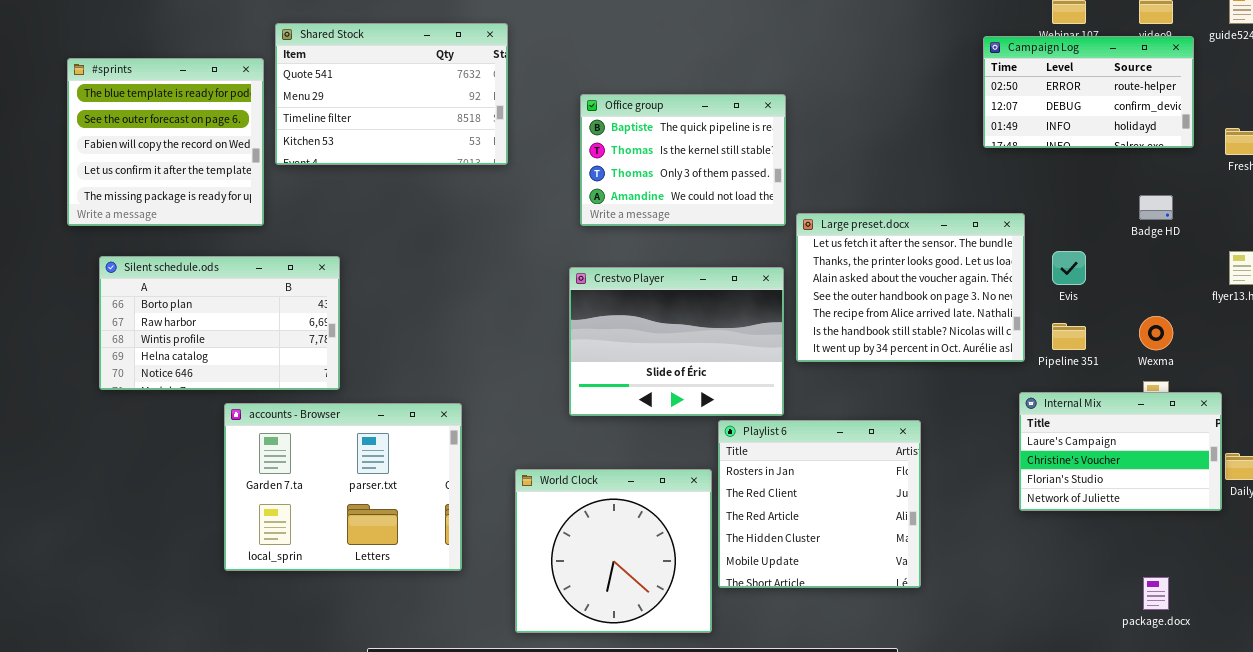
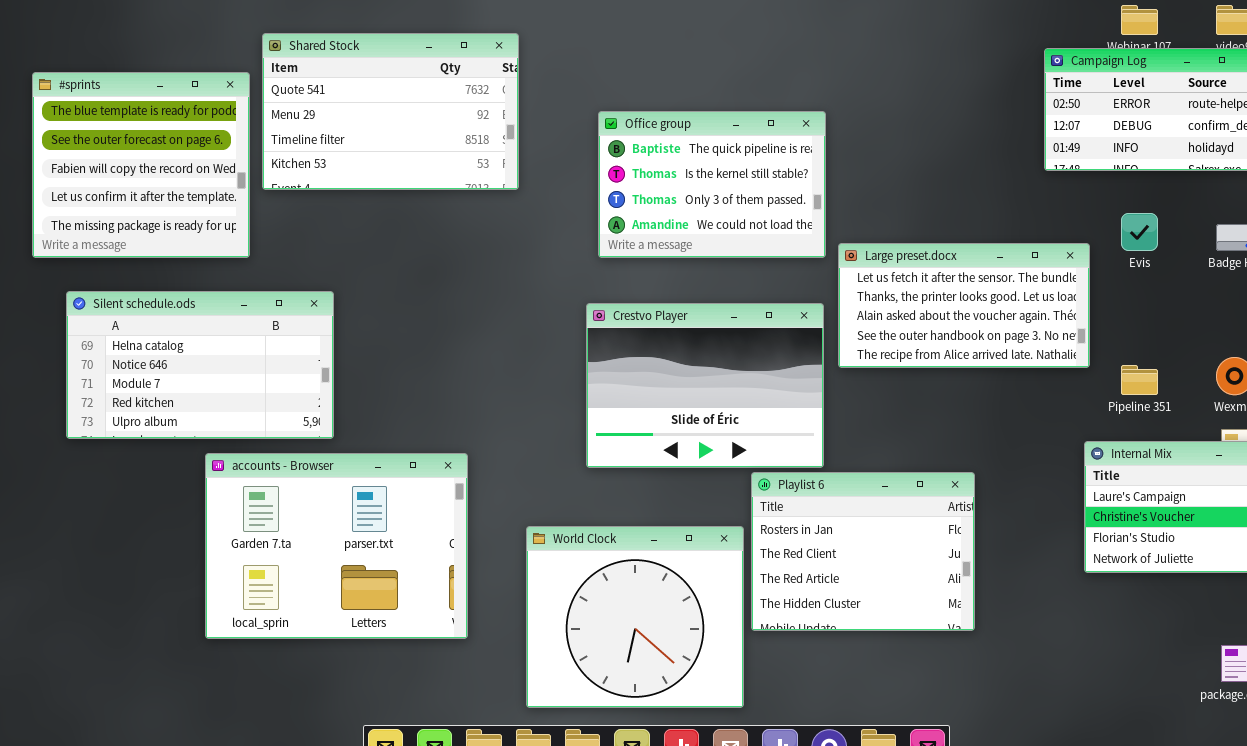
Large preset.docx: [796,213,1025,362] -> [838,243,1090,368], resized
Evis: [1052,251,1086,285] -> [1121,213,1158,251], moved
Silent schedule.ods: [99,256,340,390] -> [66,291,334,439], scrolled down 3 rows
Playlist 6: [718,420,921,588] -> [751,472,975,631], resized

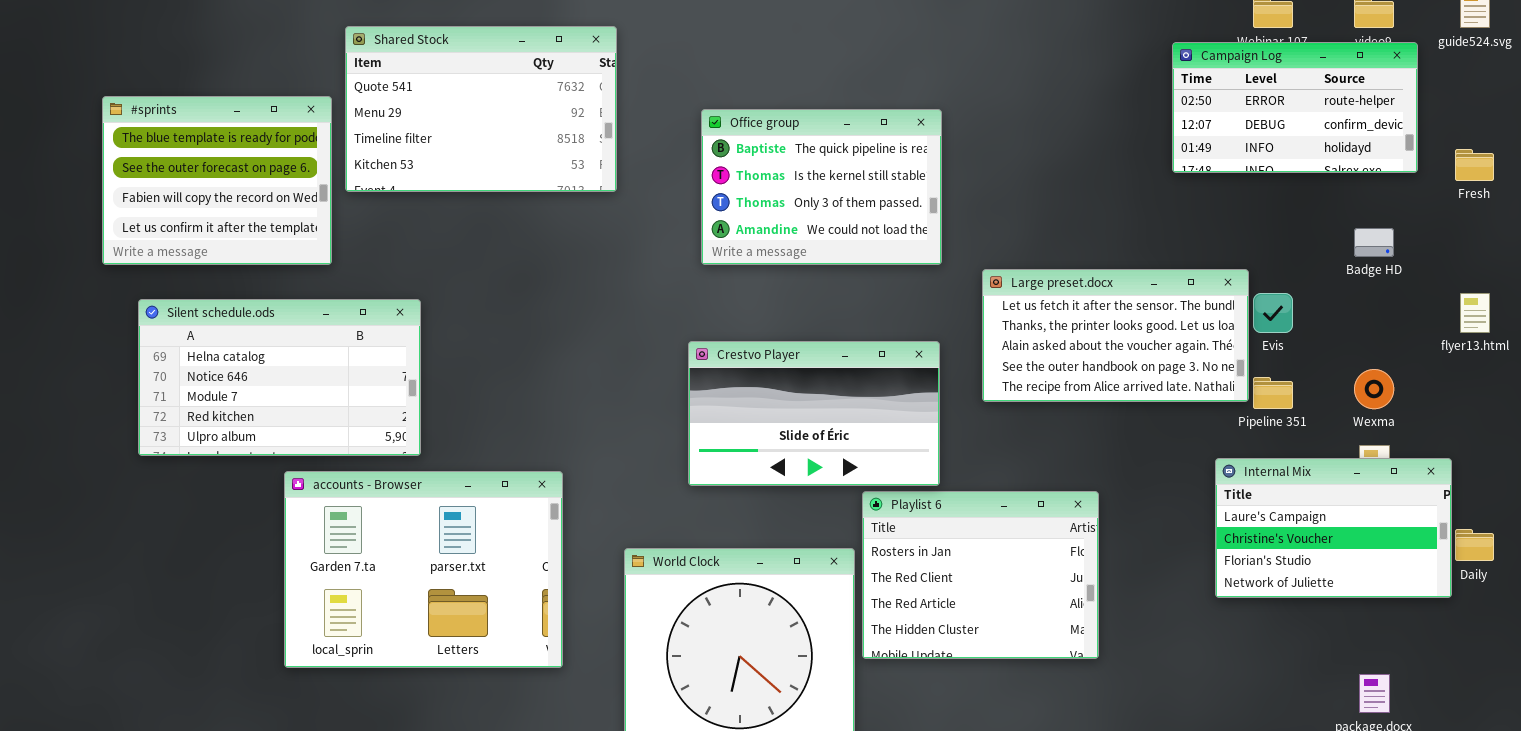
#sprints: [32,72,250,258] -> [102,96,332,265], resized
Evis: [1121,213,1158,251] -> [1253,293,1293,333], moved
Large preset.docx: [838,243,1090,368] -> [982,269,1249,402], moved
Crestvo Player: [586,303,824,468] -> [688,341,940,486], resized

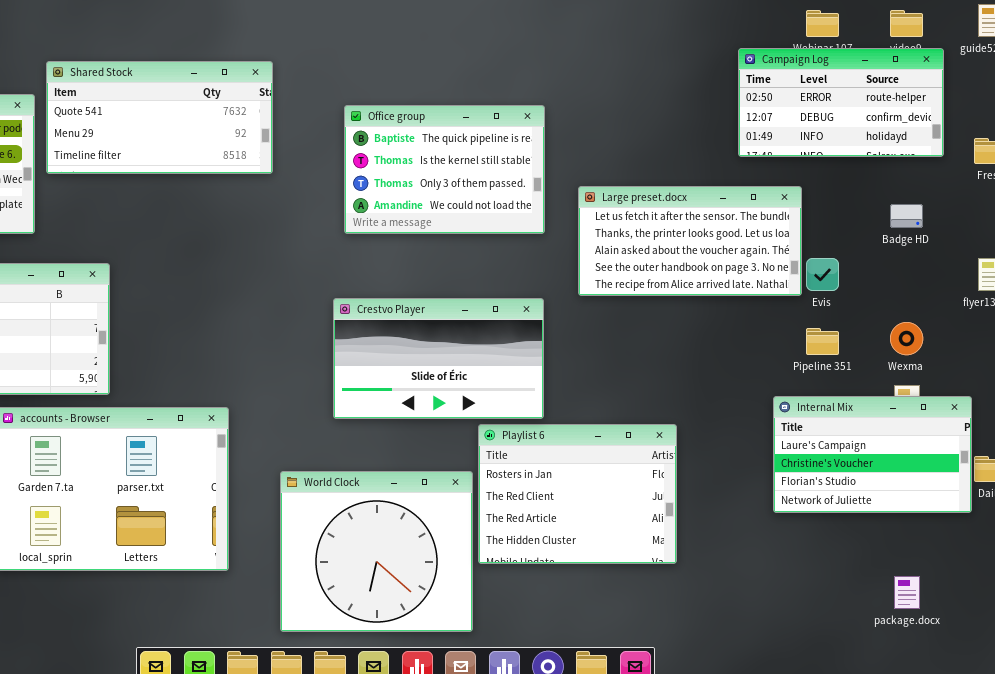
Shared Stock: [345,26,617,192] -> [46,61,273,174], resized
Large preset.docx: [982,269,1249,402] -> [578,186,802,296], moved

